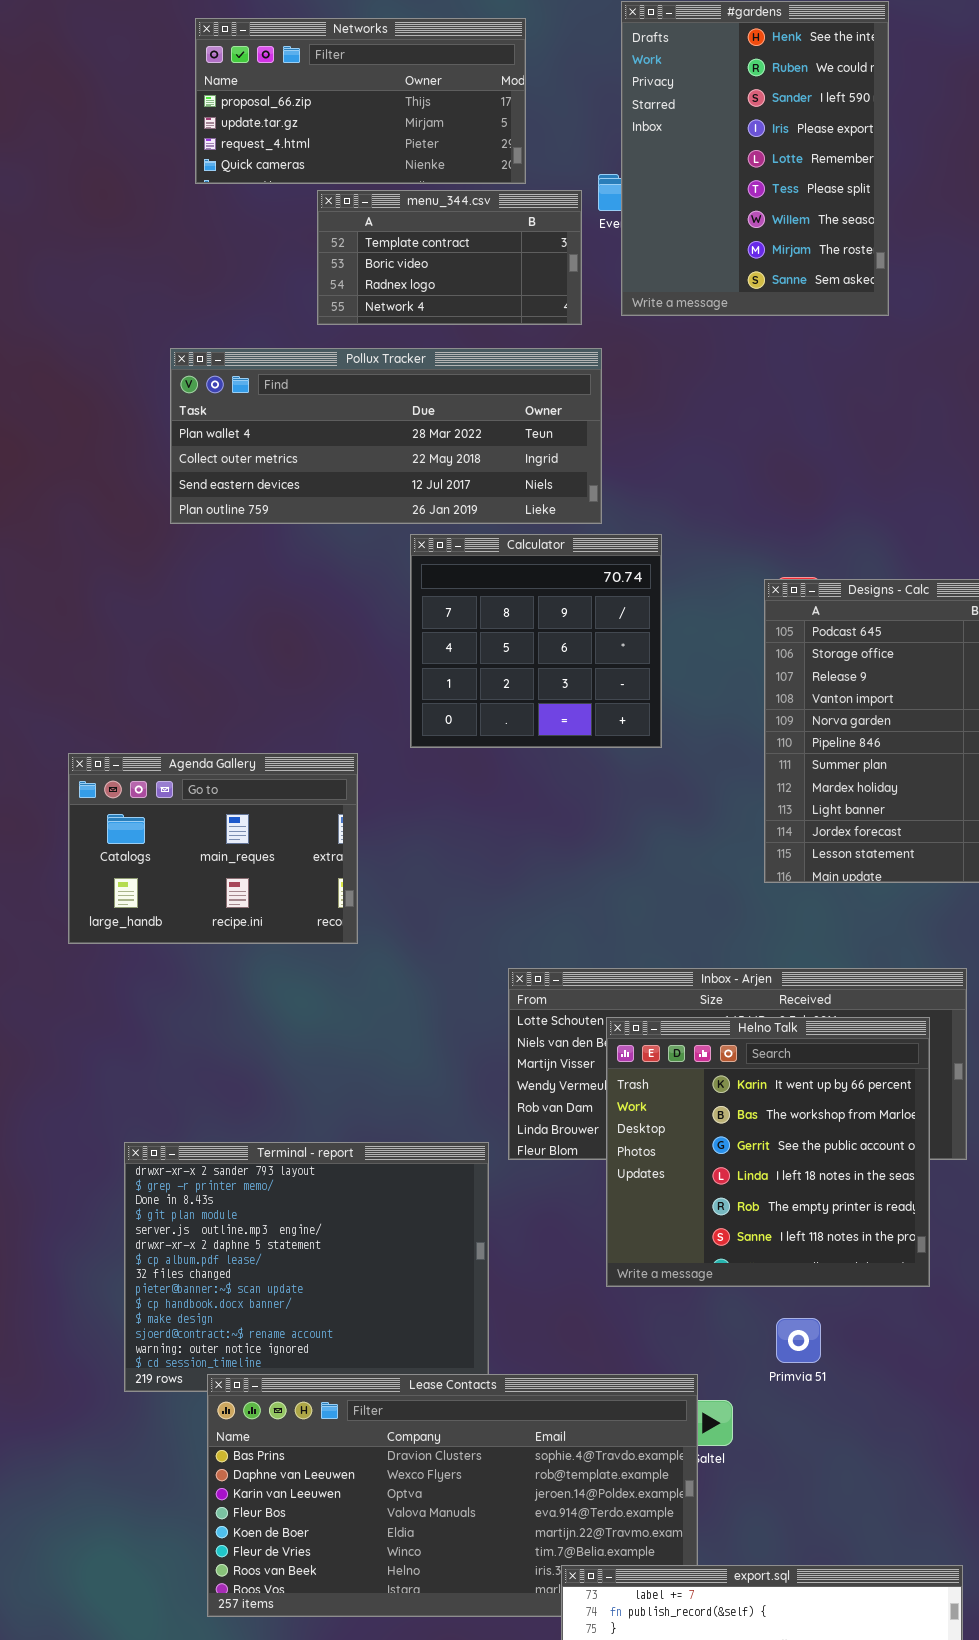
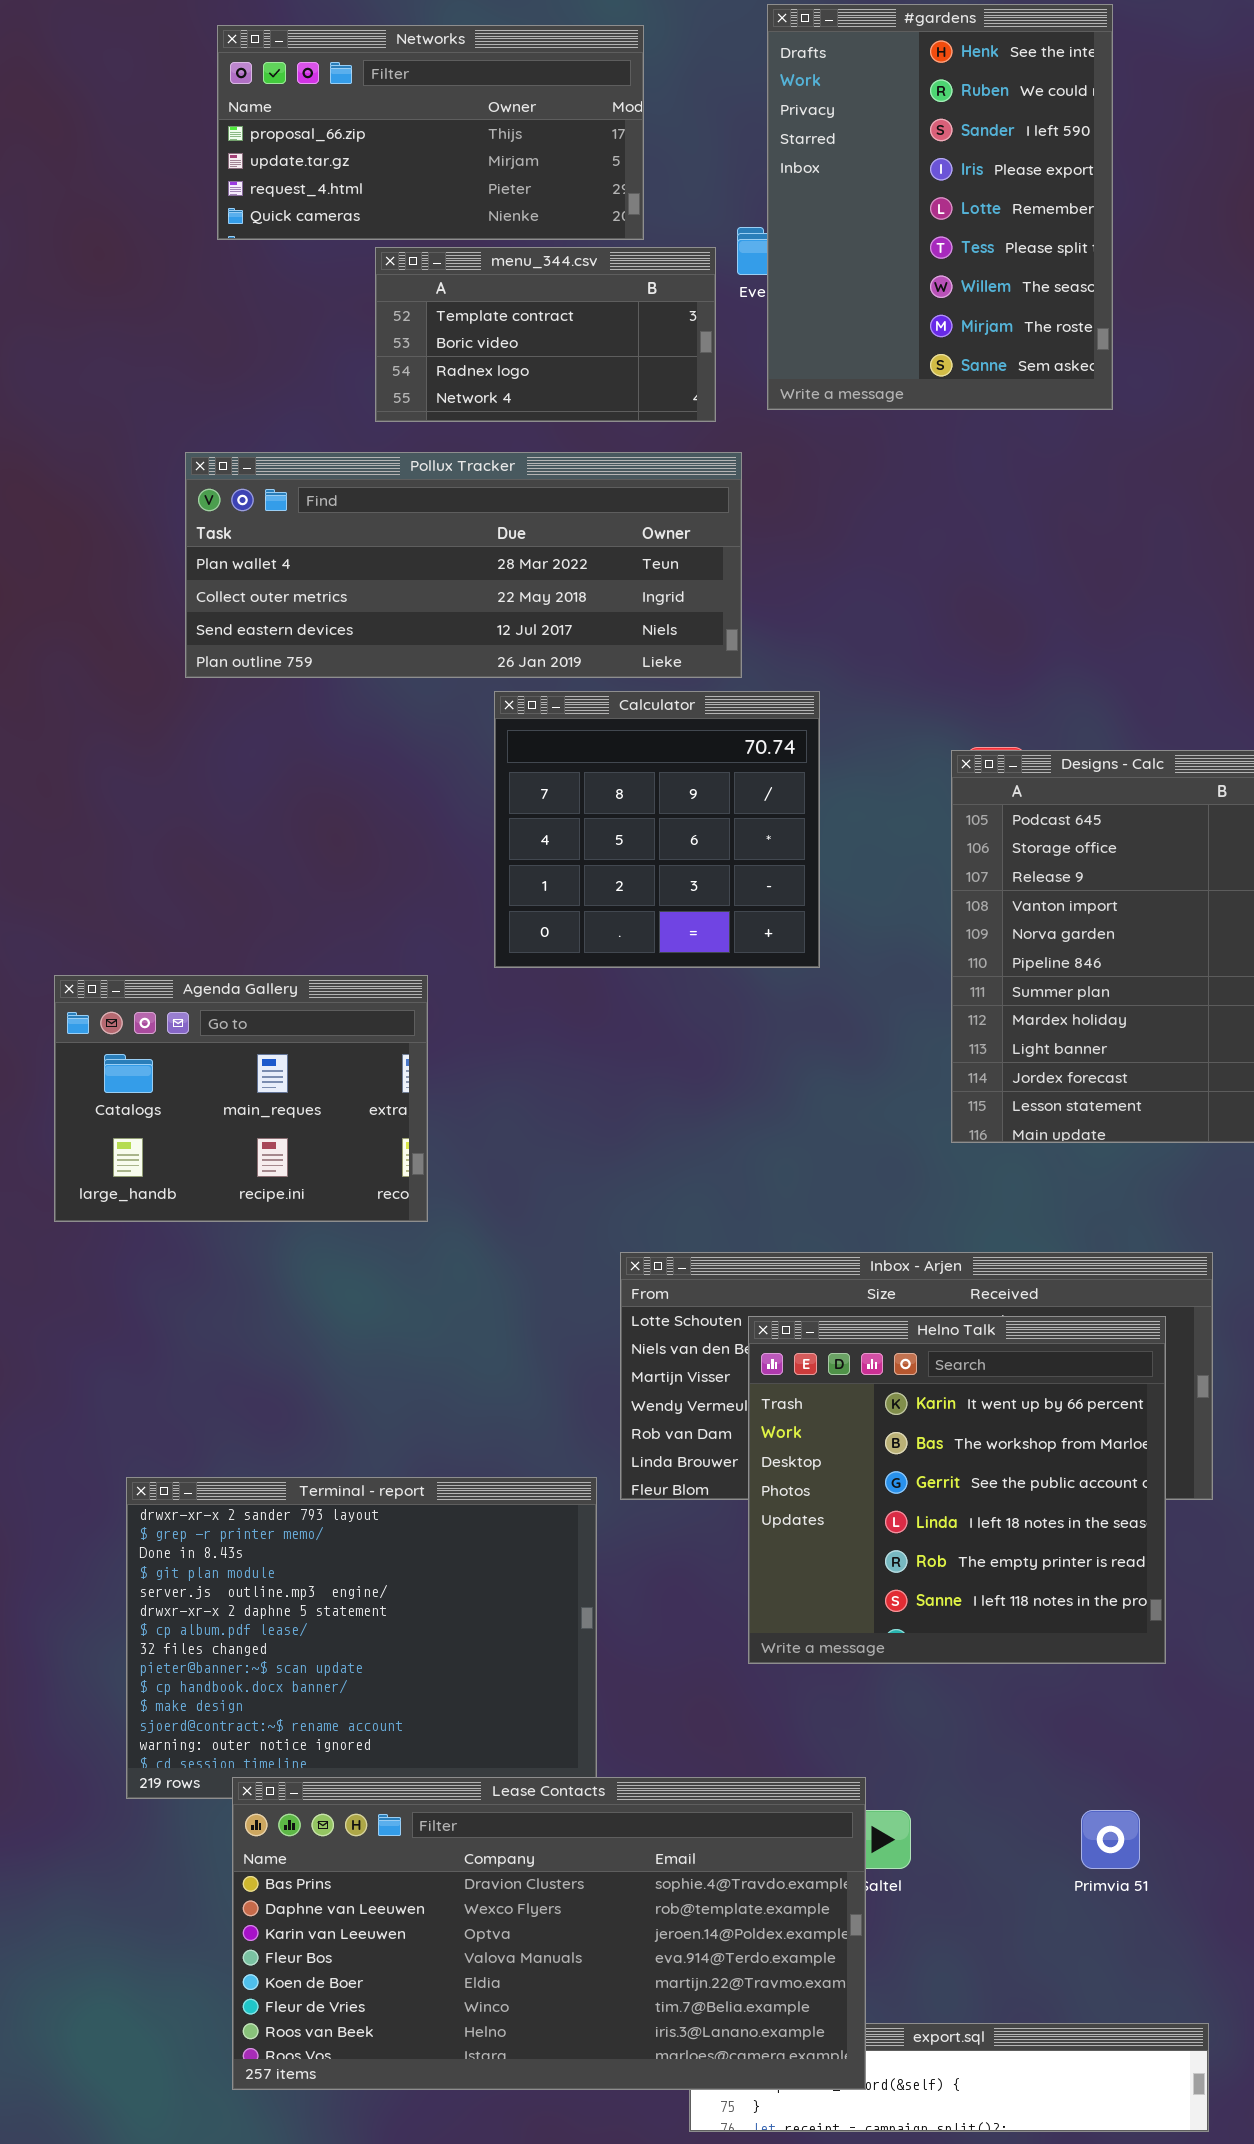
Primvia 51: [776,1318,821,1363] -> [1081,1810,1140,1869], moved
Lease Contacts: [207,1374,698,1617] -> [232,1777,866,2090], raised

